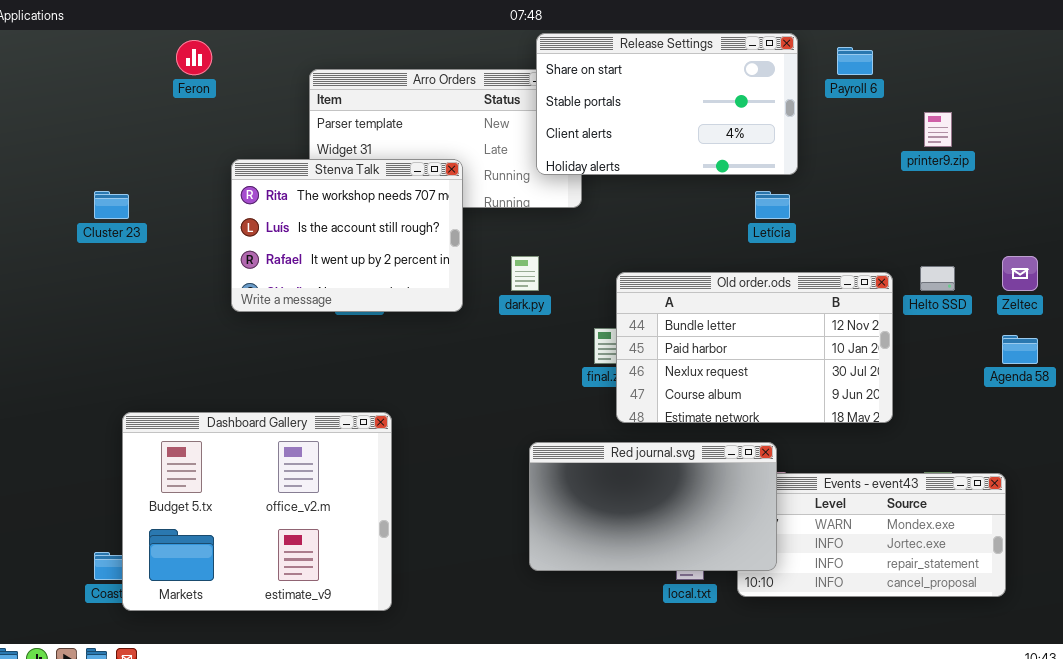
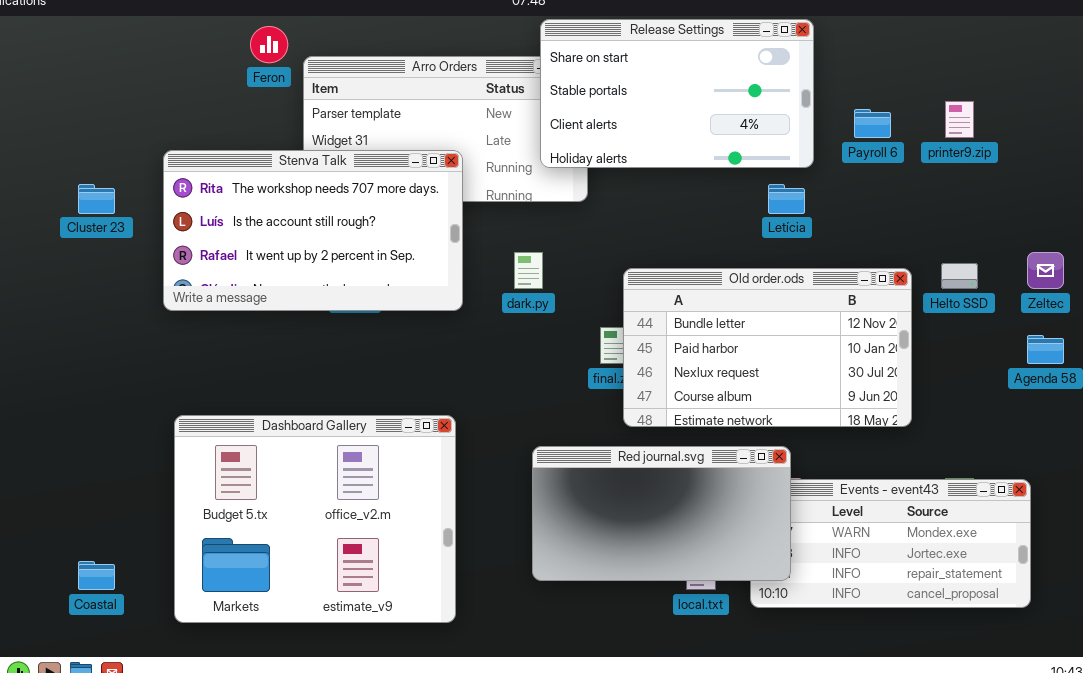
Feron: [176,40,212,75] -> [250,26,288,63], moved
Payroll 6: [837,47,873,75] -> [854,109,891,138], moved
Stenva Talk: [231,159,463,312] -> [163,150,463,311], resized
Dashboard Gallery: [122,412,392,611] -> [174,415,456,623], moved

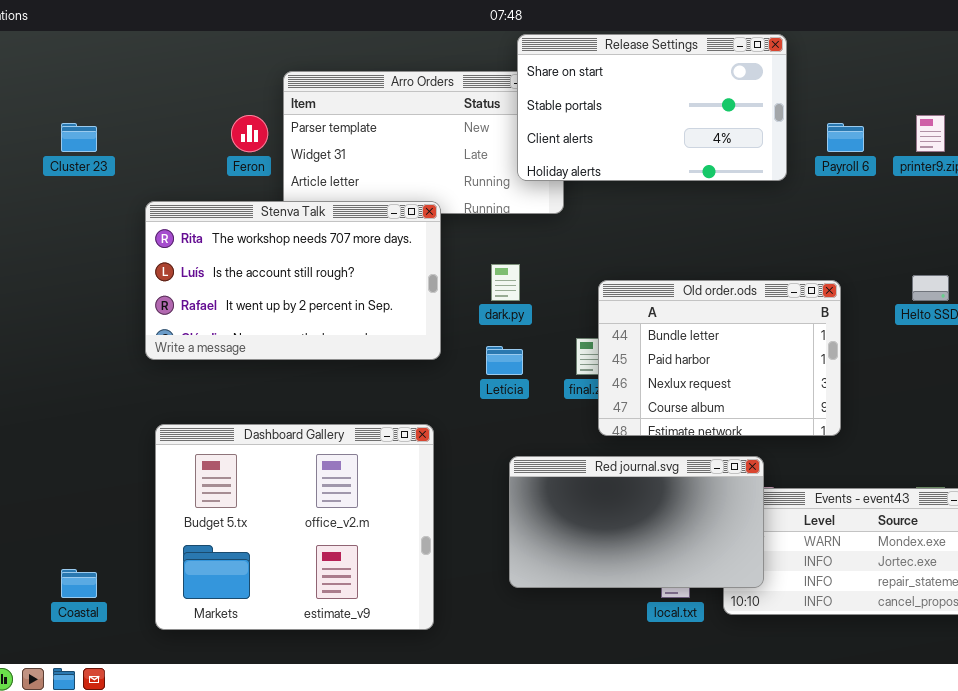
Feron: [250,26,288,63] -> [231,115,268,152], moved
Stenva Talk: [163,150,463,311] -> [145,201,441,360], moved
Cluster 23: [78,184,115,214] -> [61,123,97,152], moved
Letícia: [768,184,805,214] -> [486,346,523,375], moved
Old order.ods: [623,268,912,427] -> [598,280,841,436], resized

